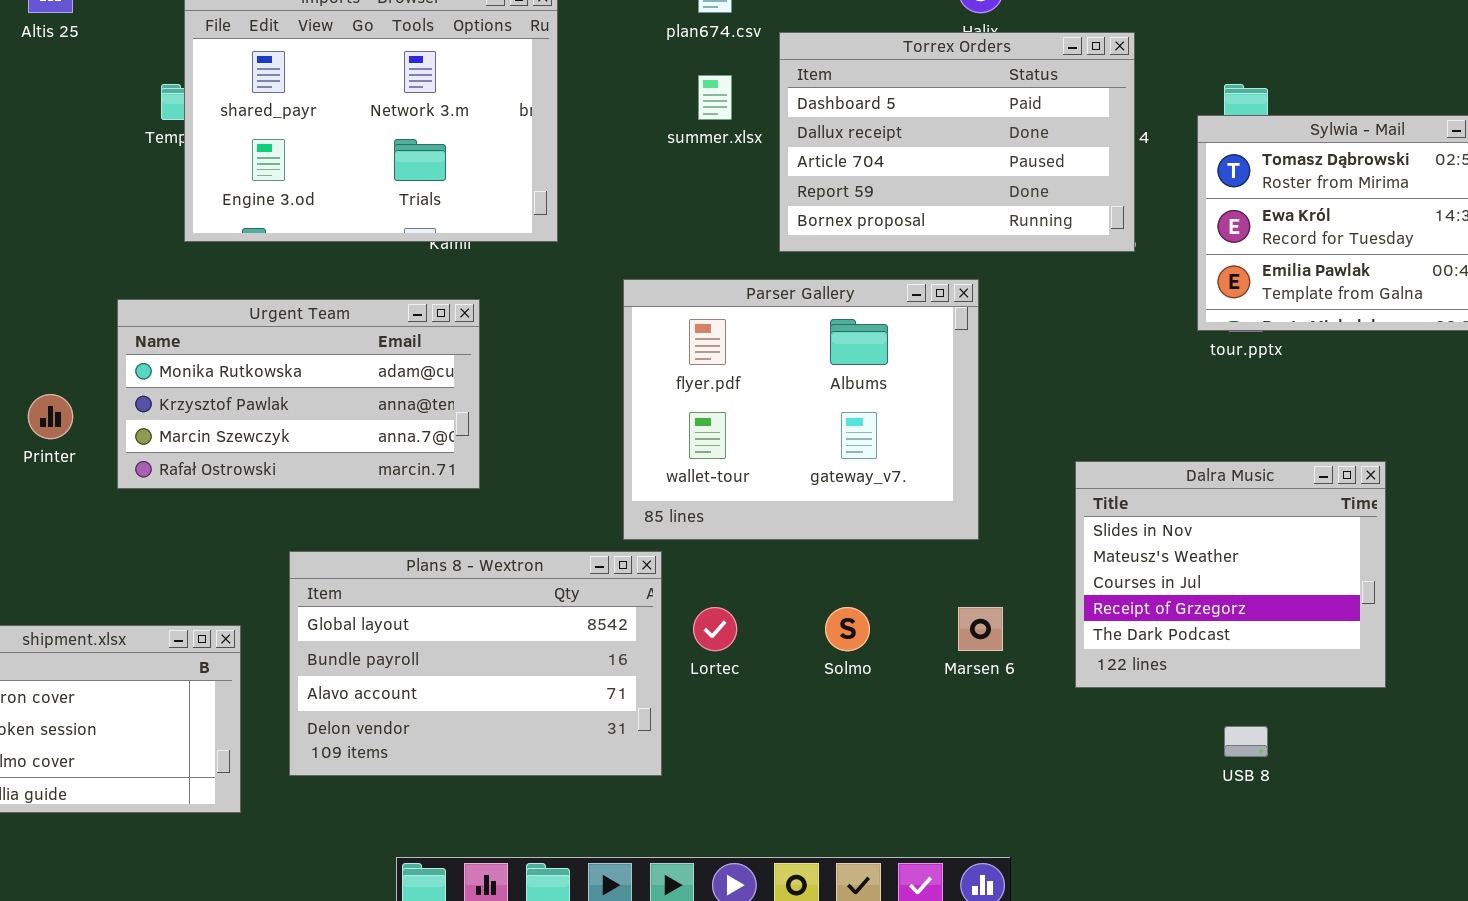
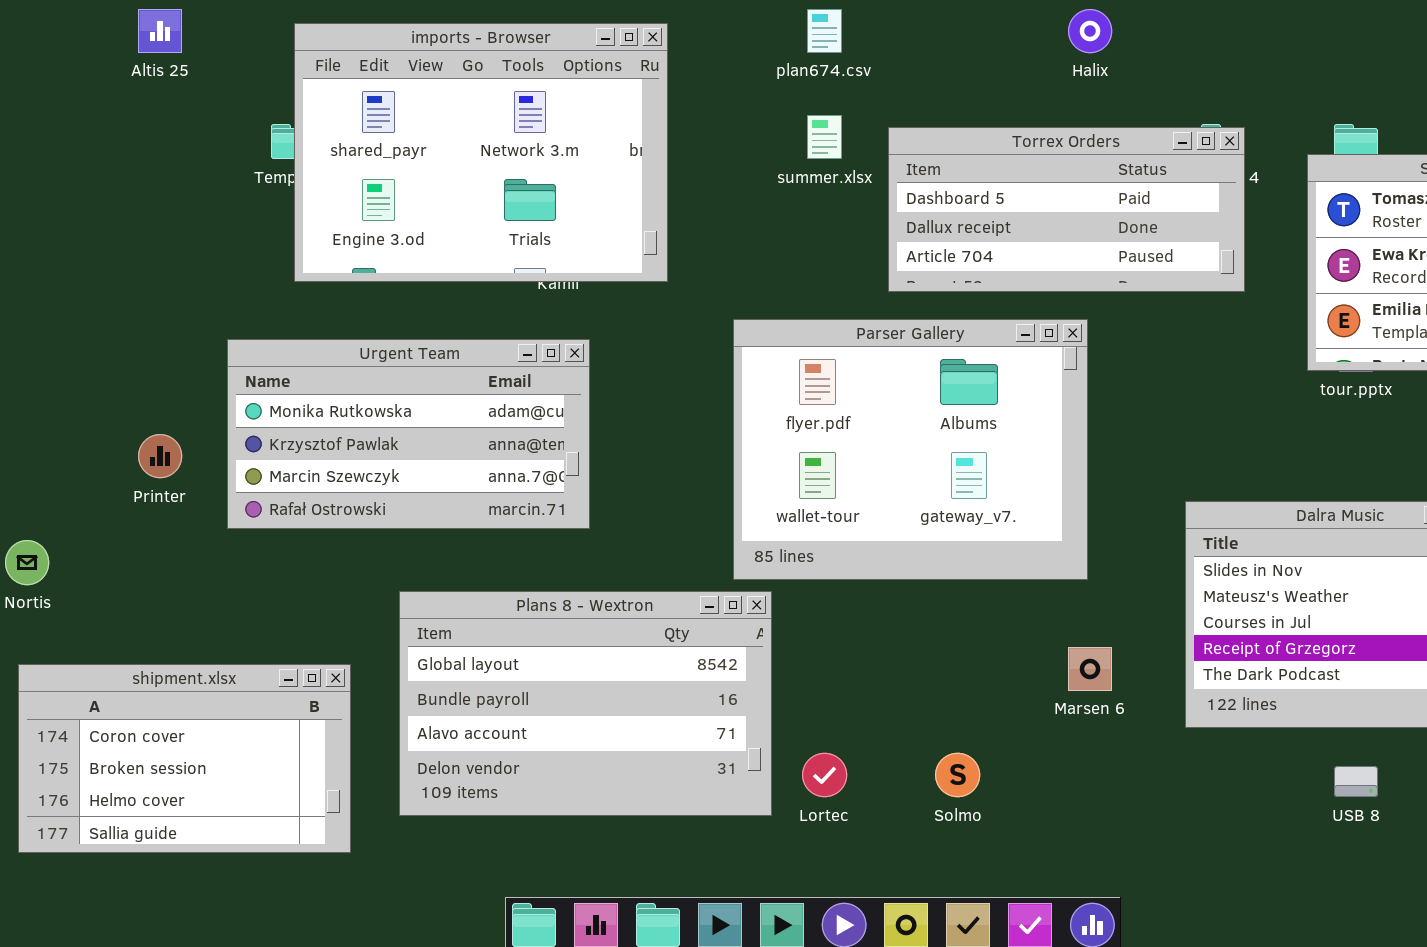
Torrex Orders: [779,32,1135,252] -> [888,127,1245,292], resized
Lortec: [693,607,737,651] -> [802,753,847,797], moved
Solmo: [825,607,870,651] -> [935,753,980,797], moved

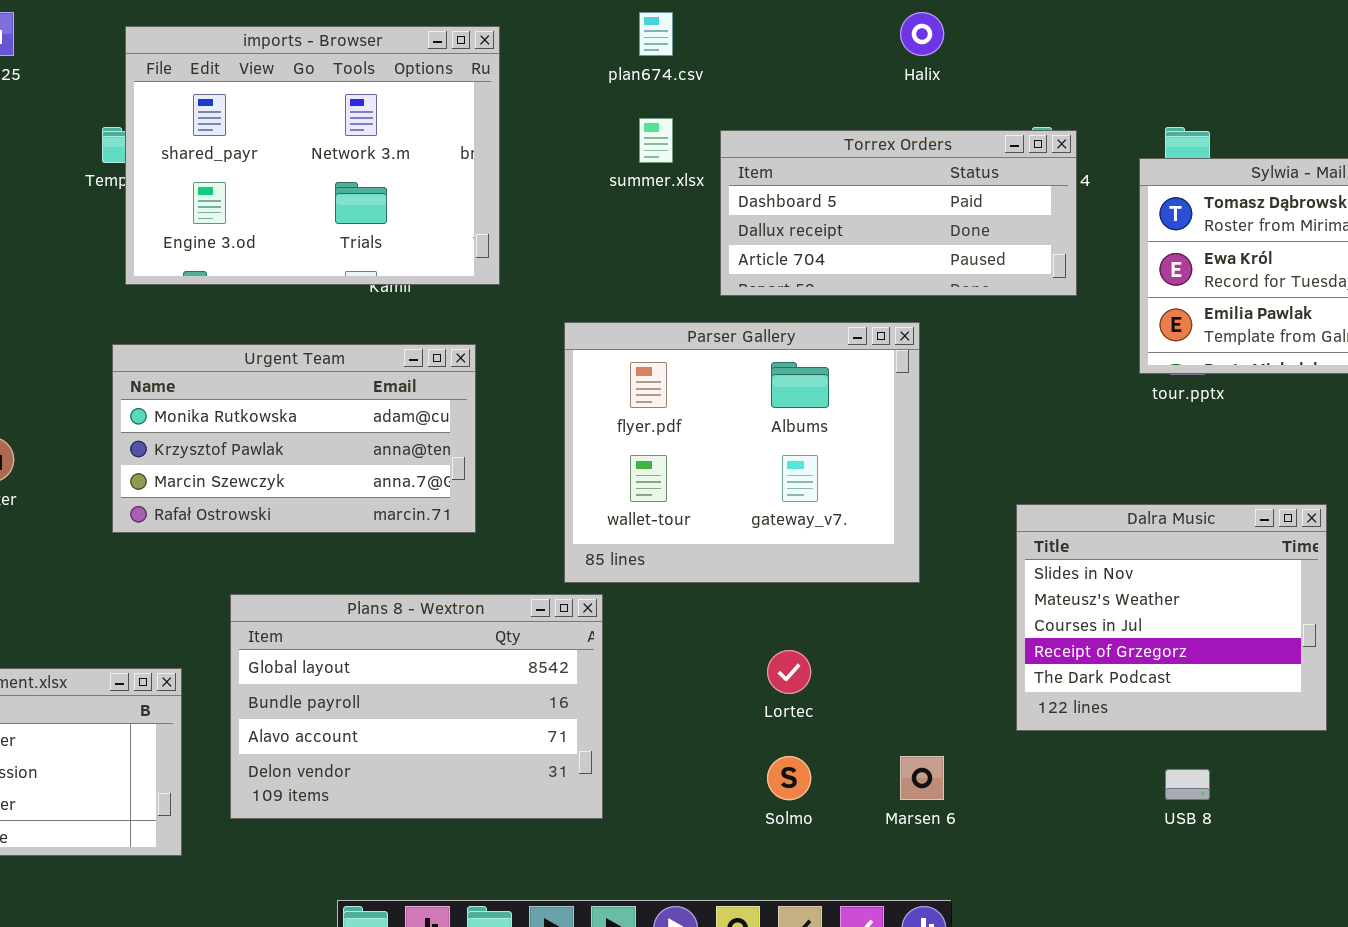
Urgent Team: [227,339,590,529] -> [112,344,476,533], moved
Marsen 6: [1068,647,1112,691] -> [900,756,944,800], moved
Lortec: [802,753,847,797] -> [767,650,811,694], moved

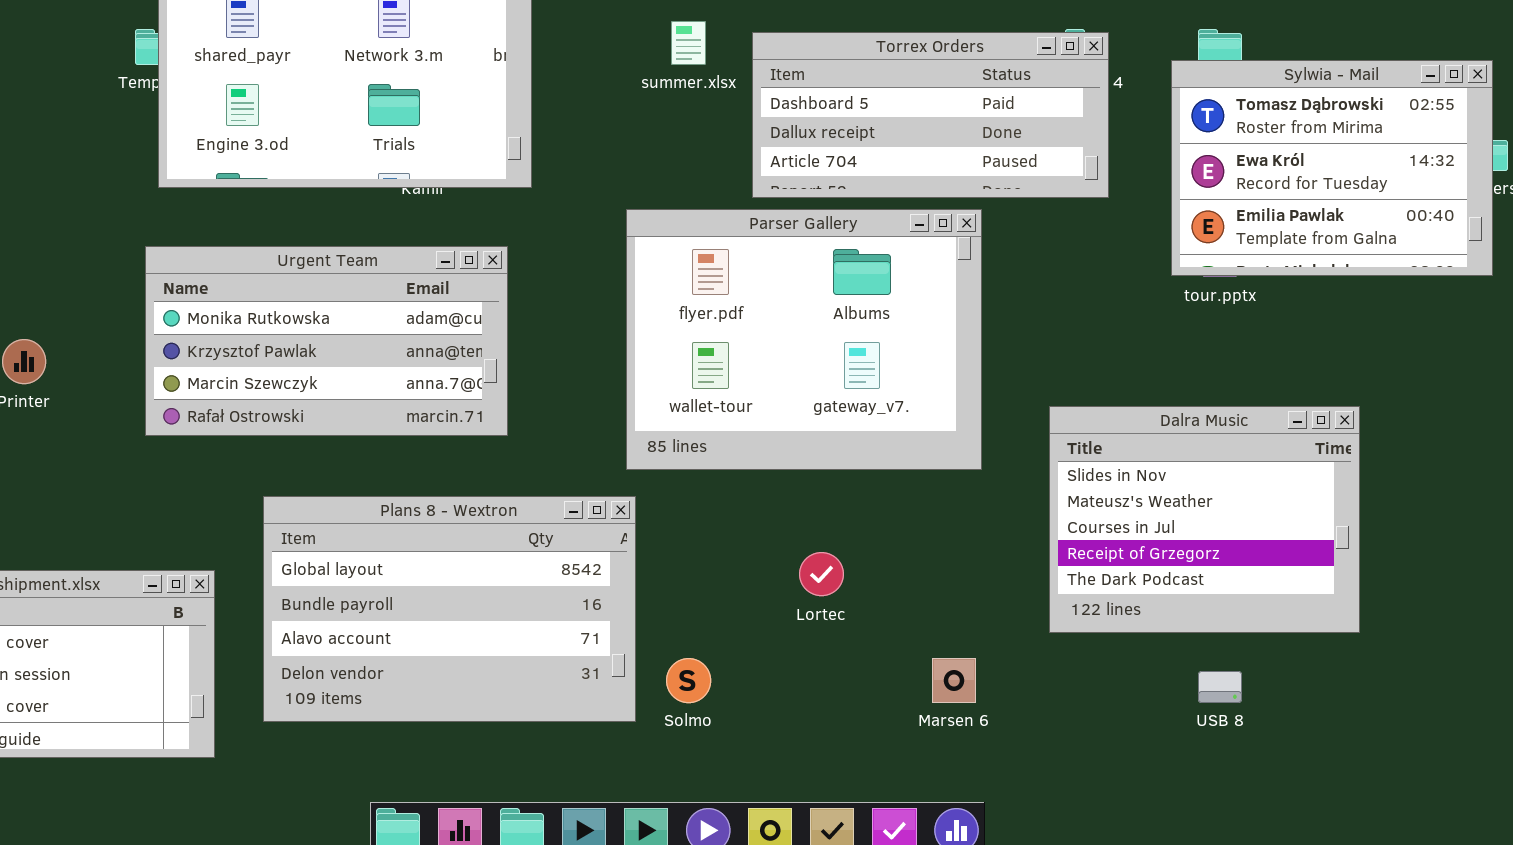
Parser Gallery: [564,322,920,583] -> [626,209,982,470], moved
Solmo: [767,756,811,800] -> [666,658,711,703], moved

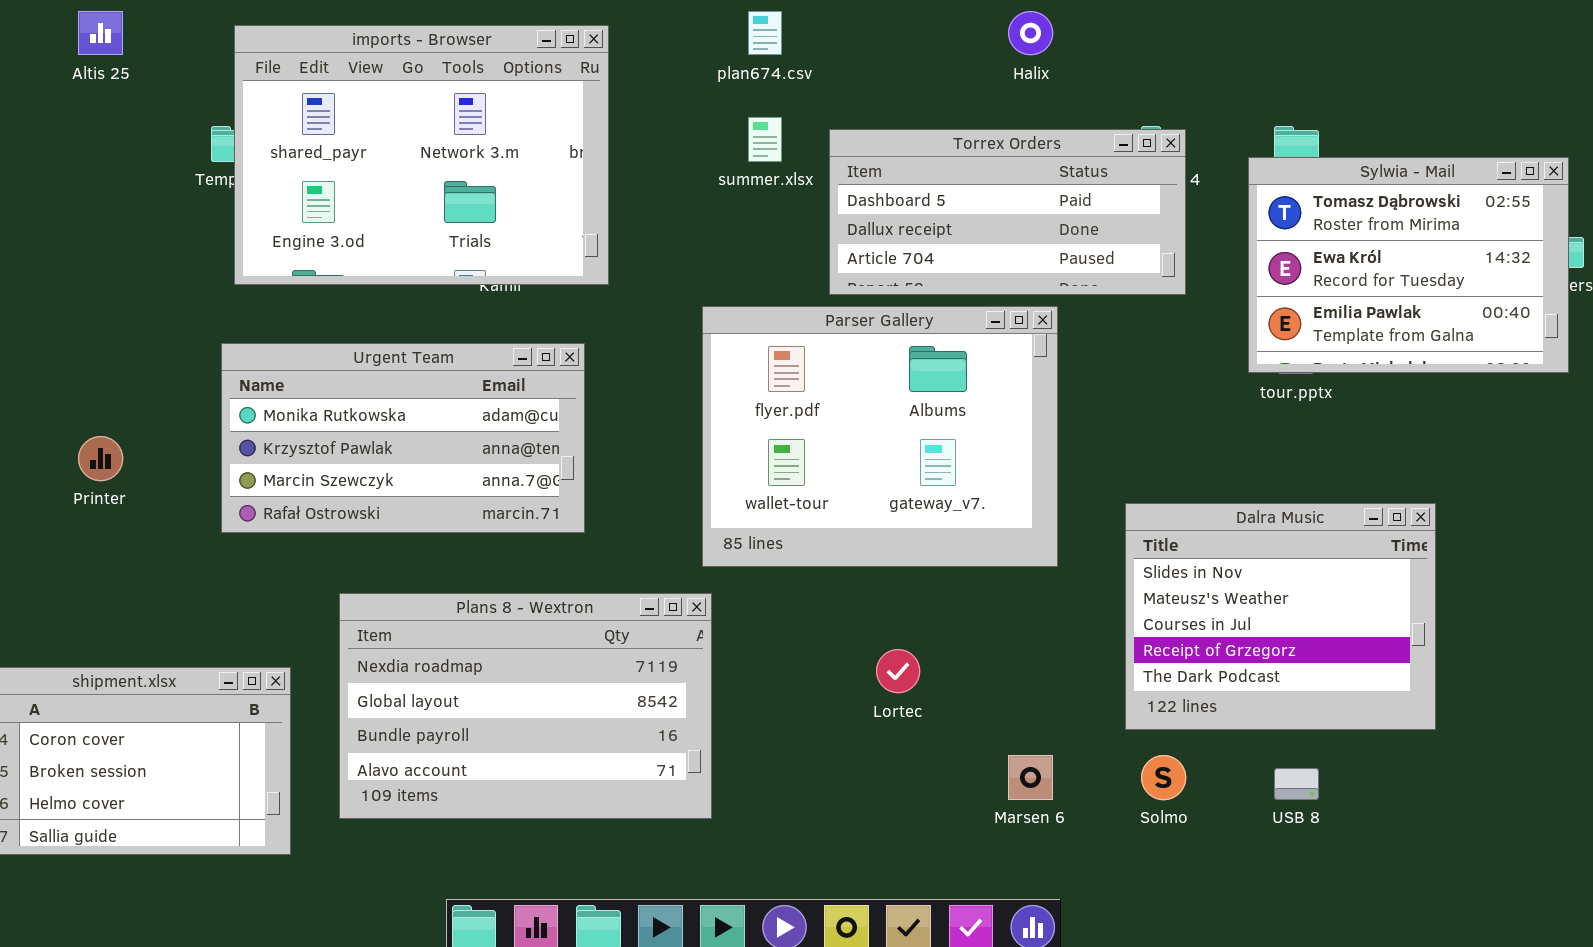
Plans 8 - Wextron: [263,496,636,722] -> [339,593,712,819], scrolled up 1 row
Solmo: [666,658,711,703] -> [1141,755,1186,800], moved

